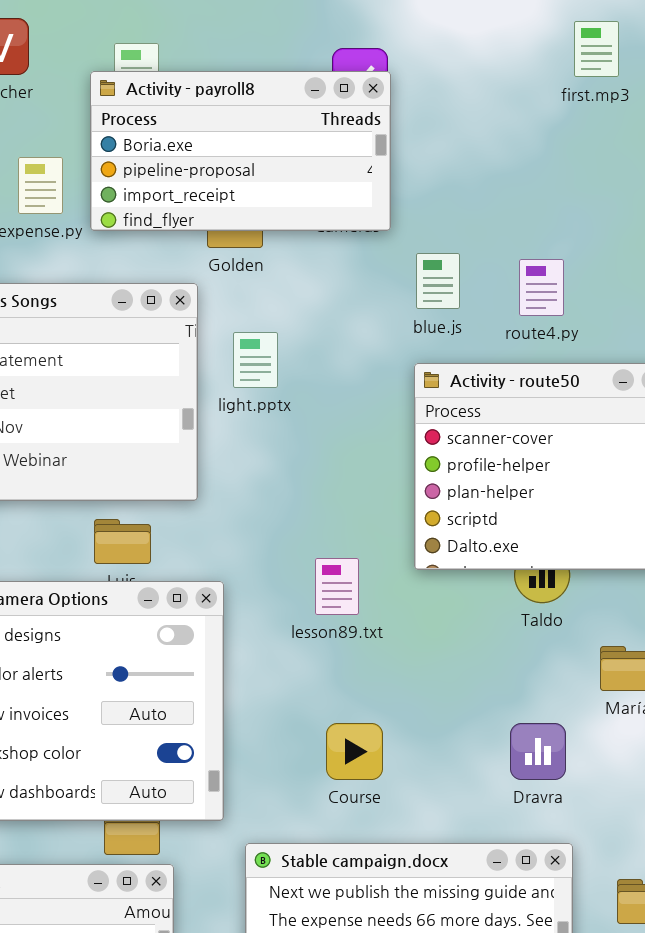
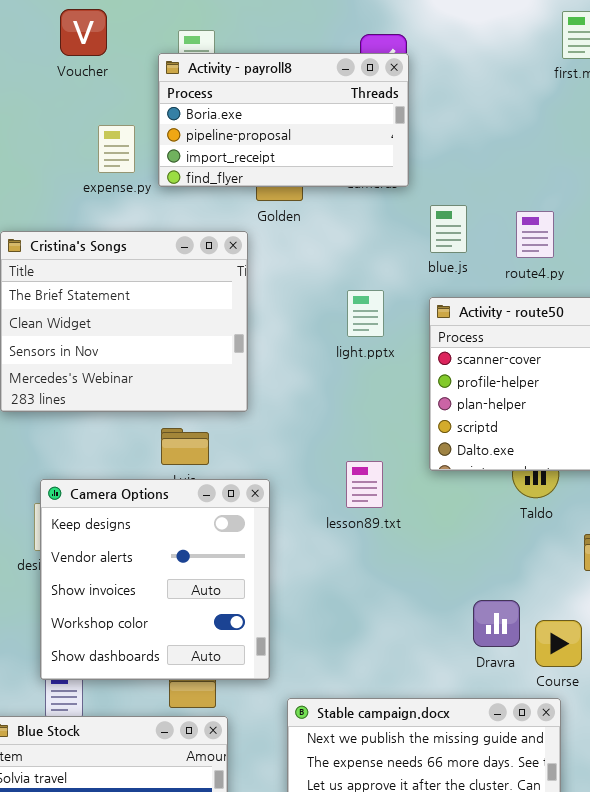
light.pptx: [233,332,278,388] -> [347,290,384,337], moved
Course: [326,723,383,780] -> [535,620,582,667], moved
Dravra: [510,723,566,780] -> [473,600,520,647], moved

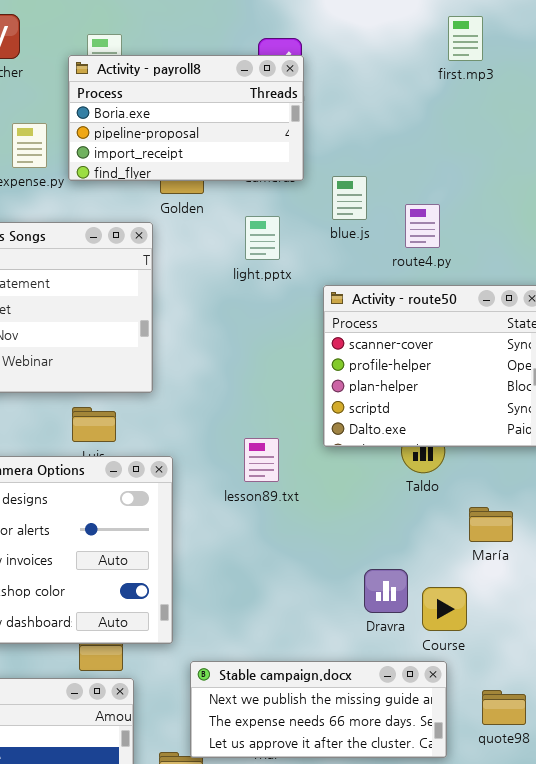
blue.js: [430,205,467,253] -> [332,176,367,220], moved
light.pptx: [347,290,384,337] -> [245,216,280,260], moved

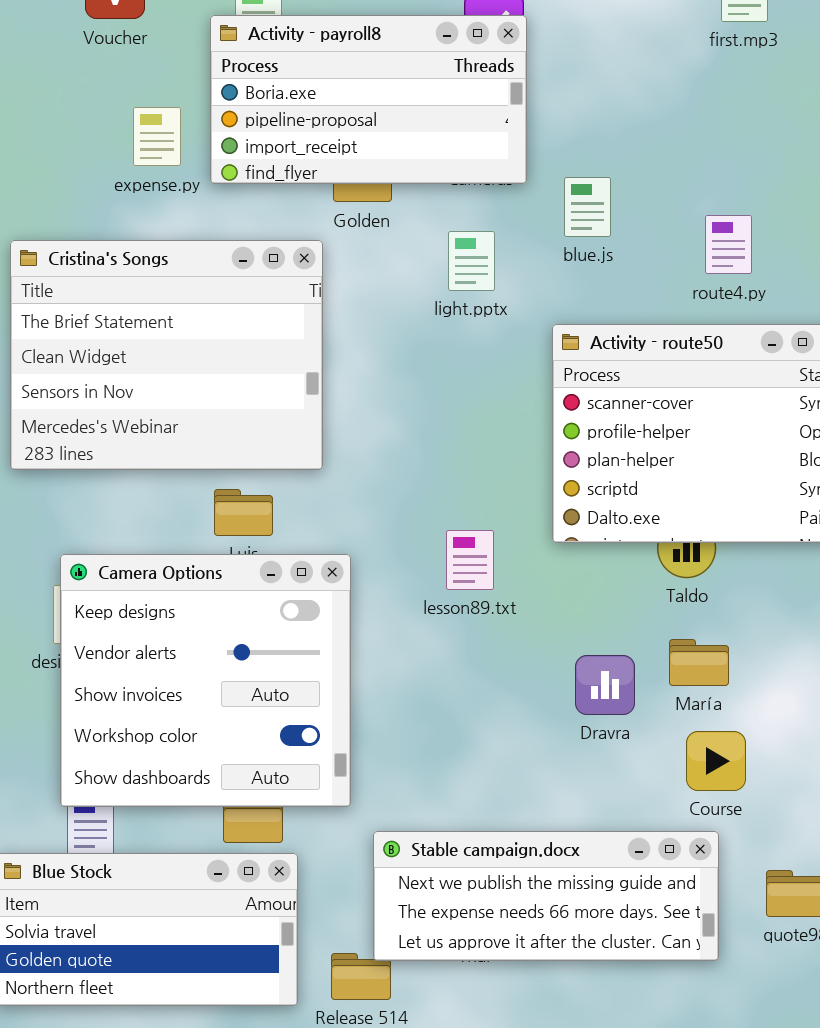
route4.py: [405,204,440,248] -> [705,215,752,274], moved
María: [469,507,513,542] -> [669,639,729,686], moved
Dravra: [364,569,408,613] -> [575,655,635,715], moved

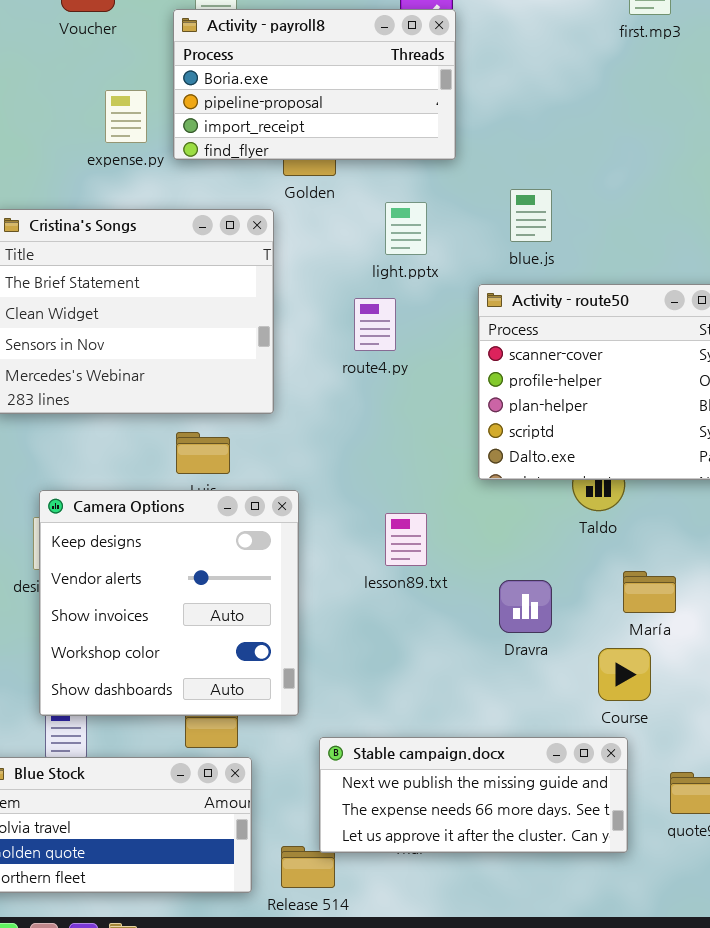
blue.js: [564,177,611,237] -> [510,189,552,242], moved
route4.py: [705,215,752,274] -> [354,298,396,351], moved
lesson89.txt: [446,530,494,590] -> [385,513,427,566], moved
María: [669,639,729,686] -> [623,571,676,613], moved

